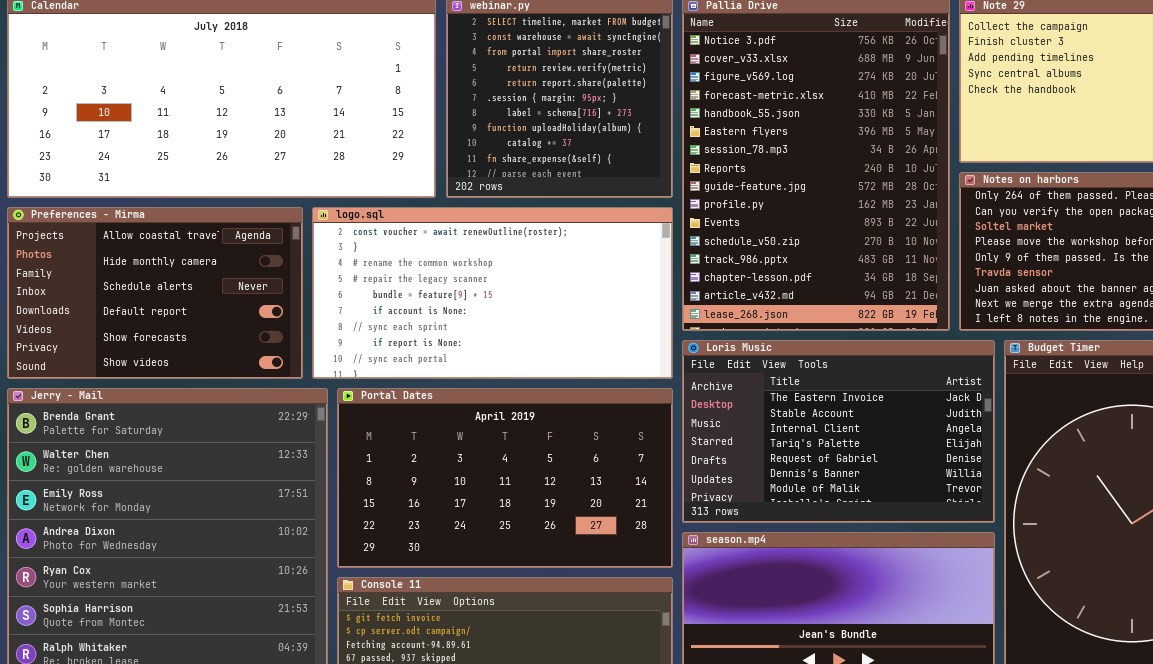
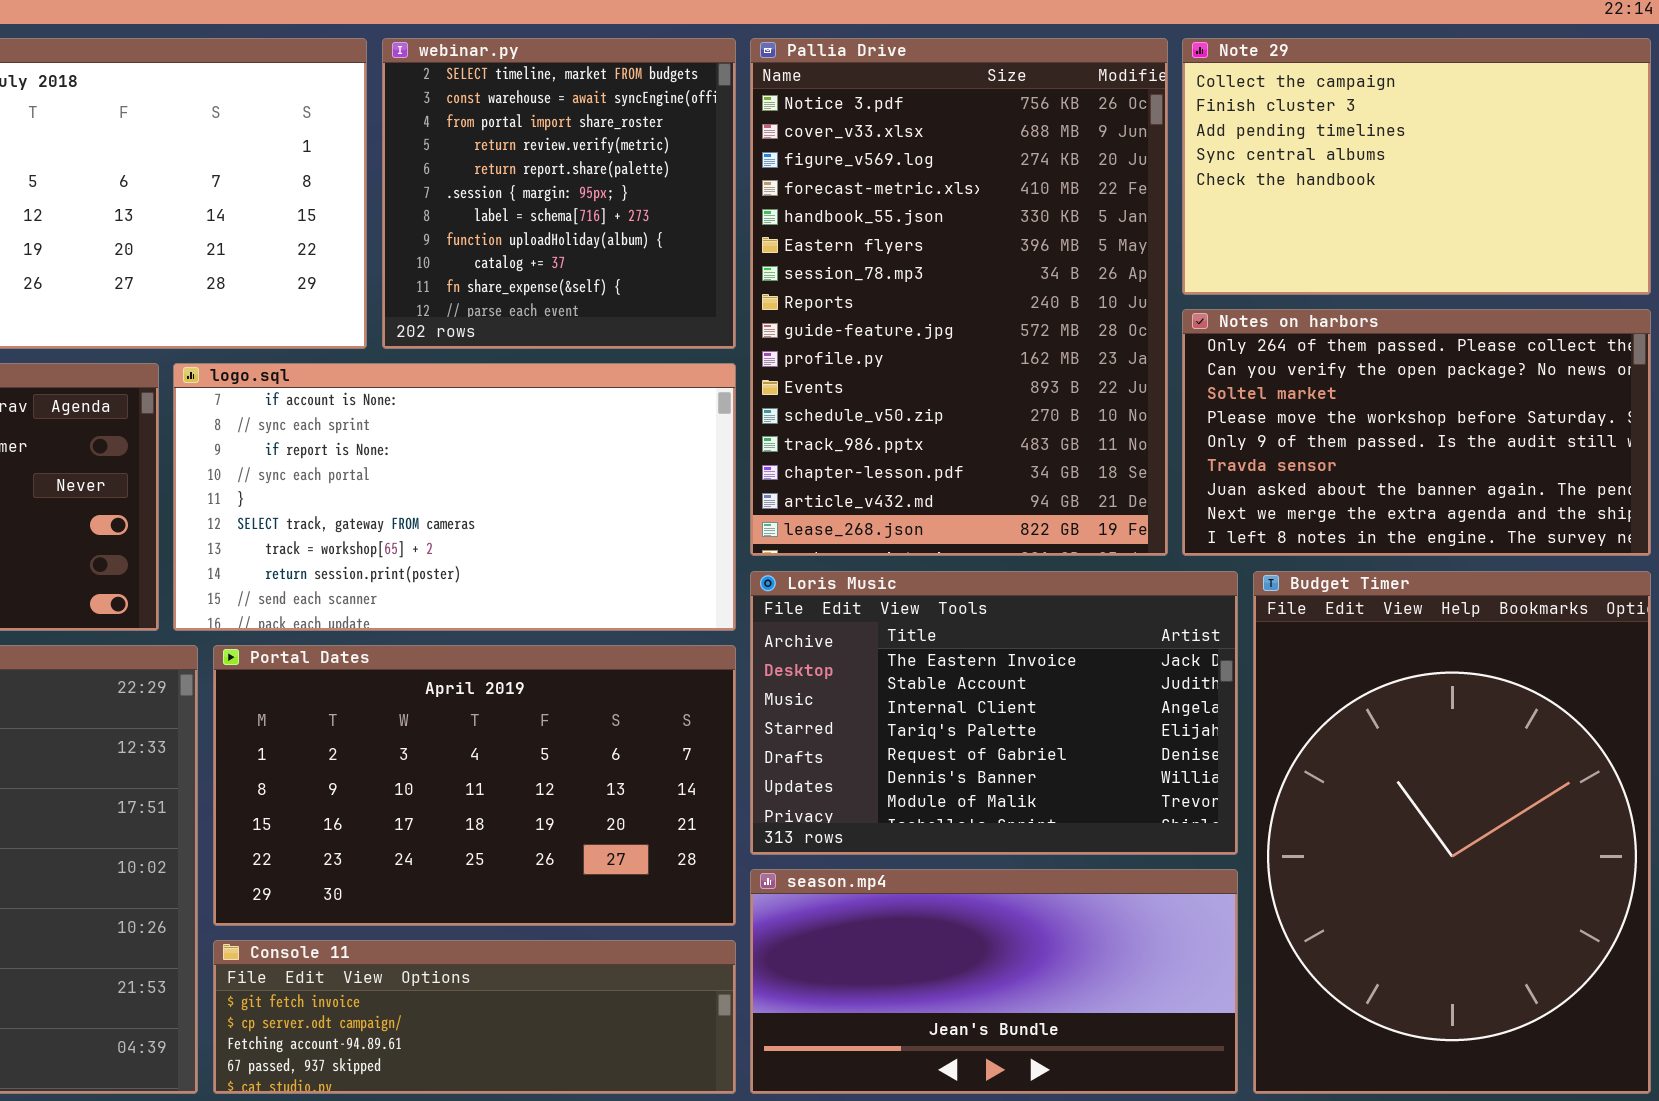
logo.sql: [312,207,673,379] -> [173,363,736,631], scrolled down 5 rows

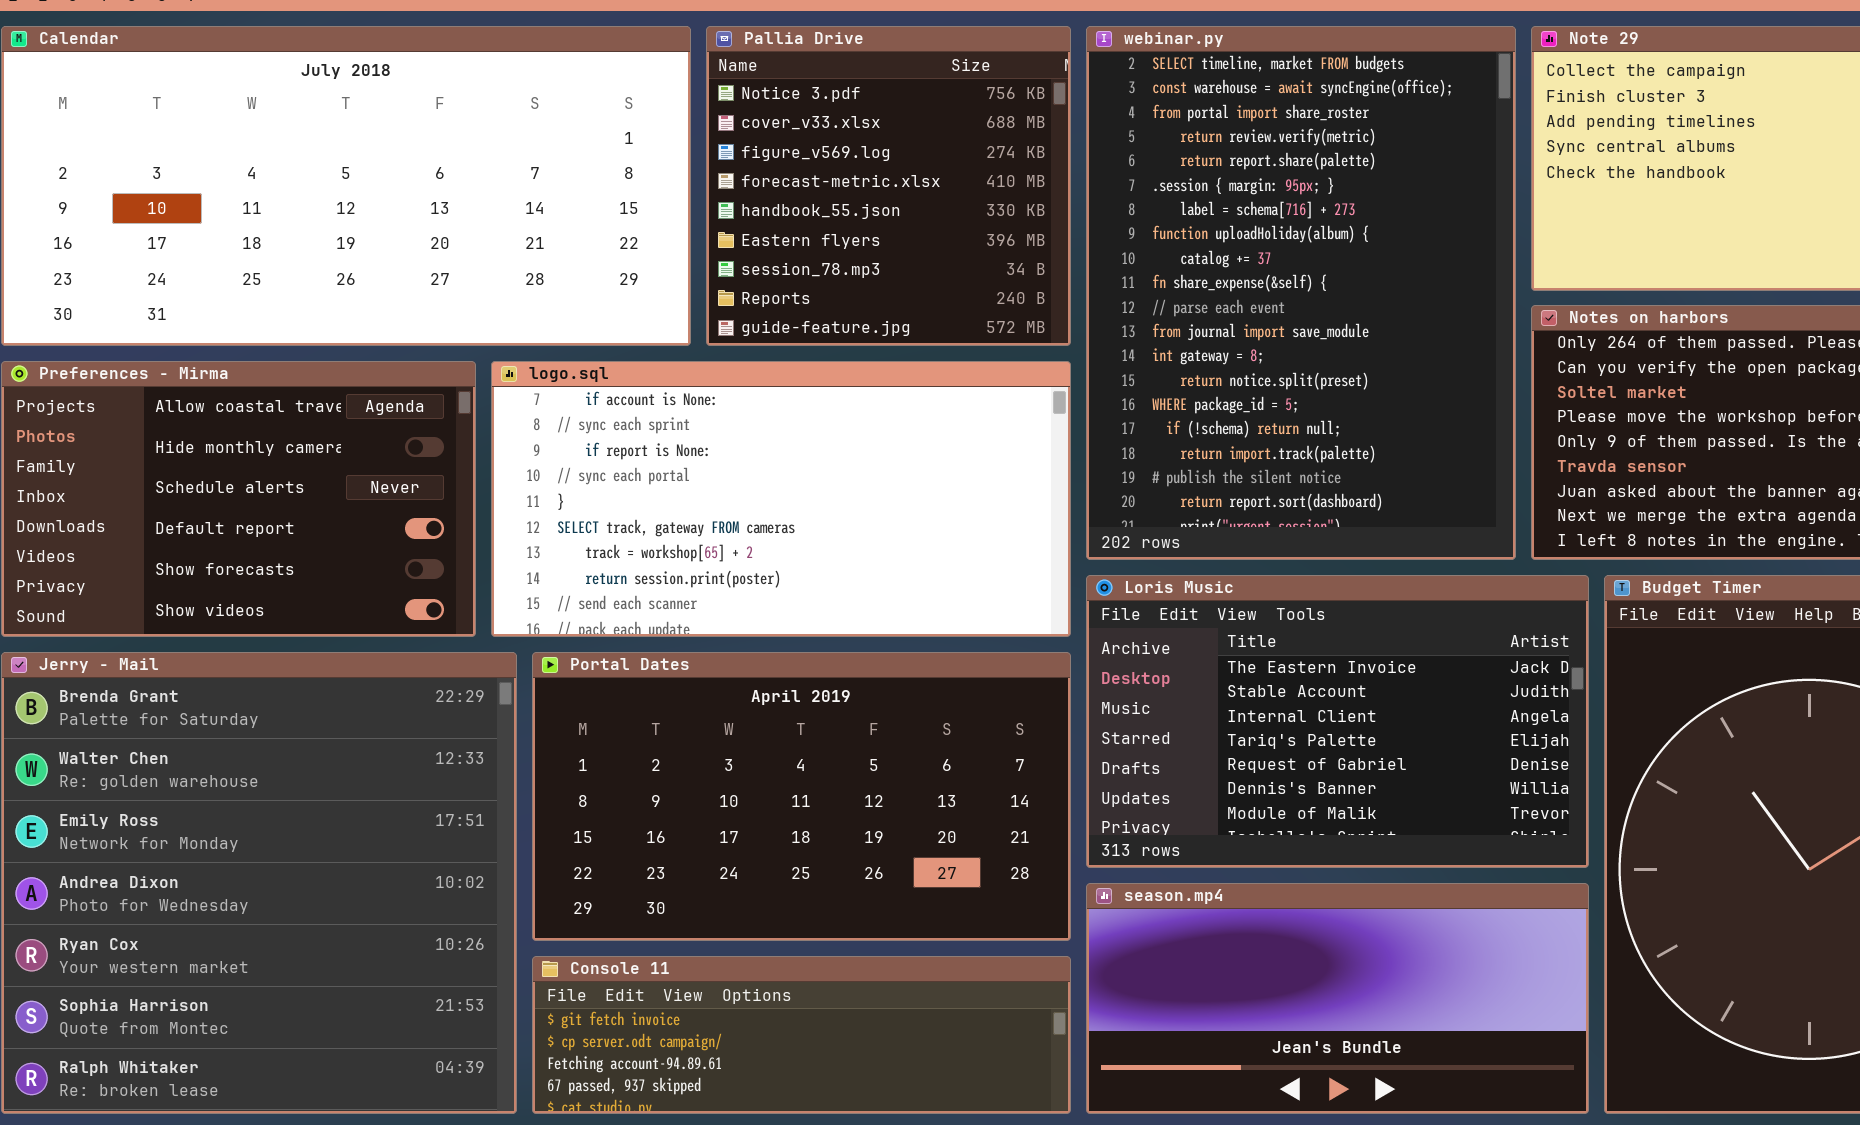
webinar.py: [382,38,736,349] -> [1086,26,1516,560], moved, resized
Pallia Drive: [750,38,1168,556] -> [706,26,1071,346], moved, resized

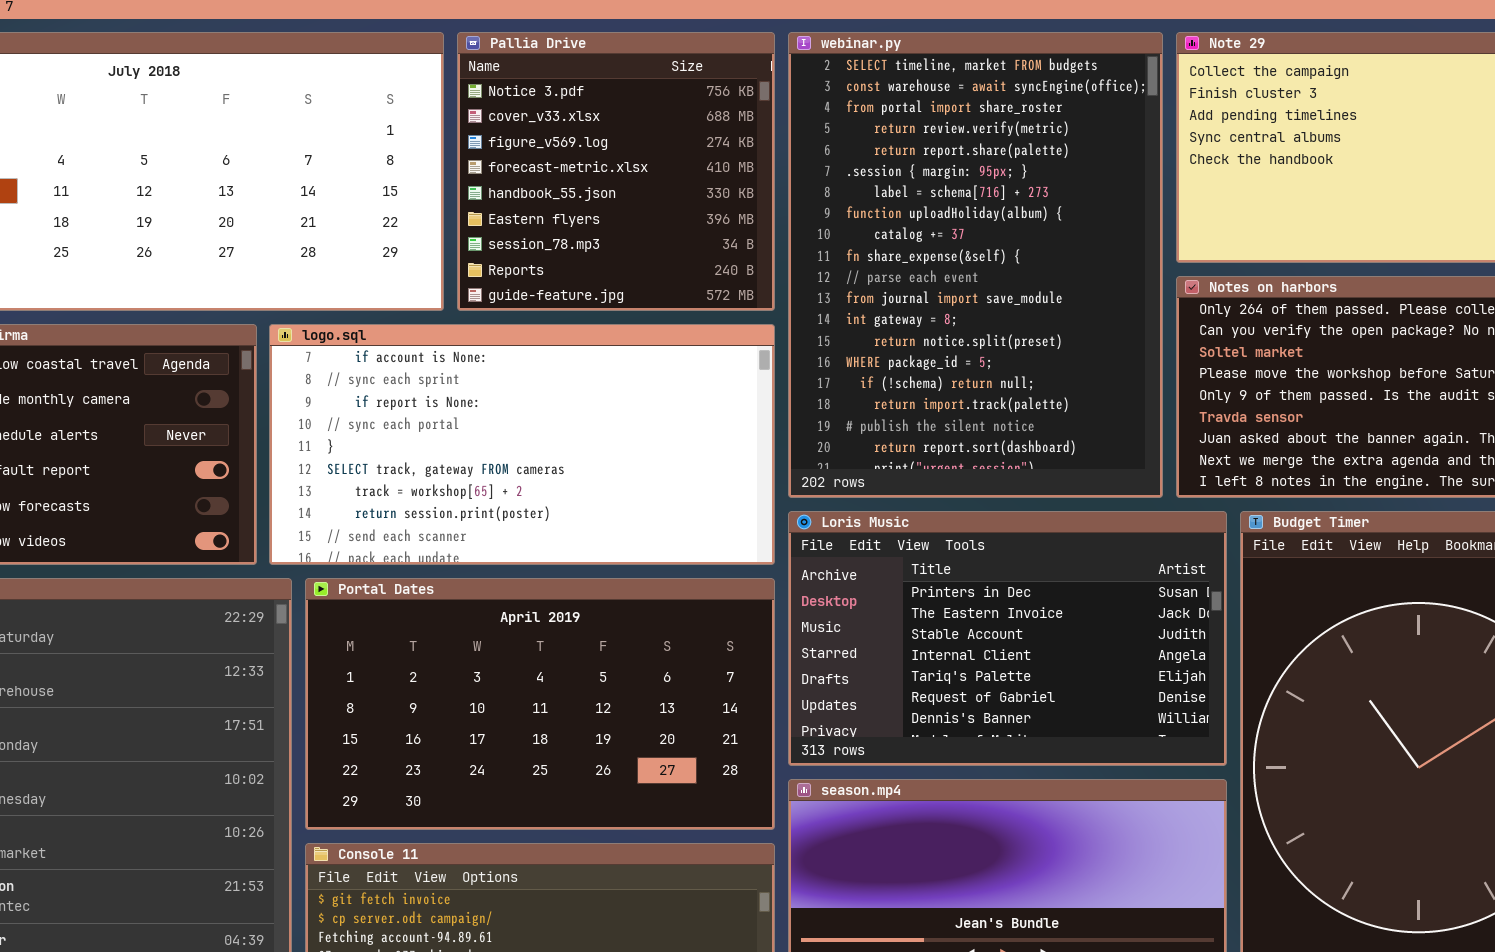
Loris Music: [1086,575,1589,868] -> [788,511,1227,766], scrolled up 1 row

